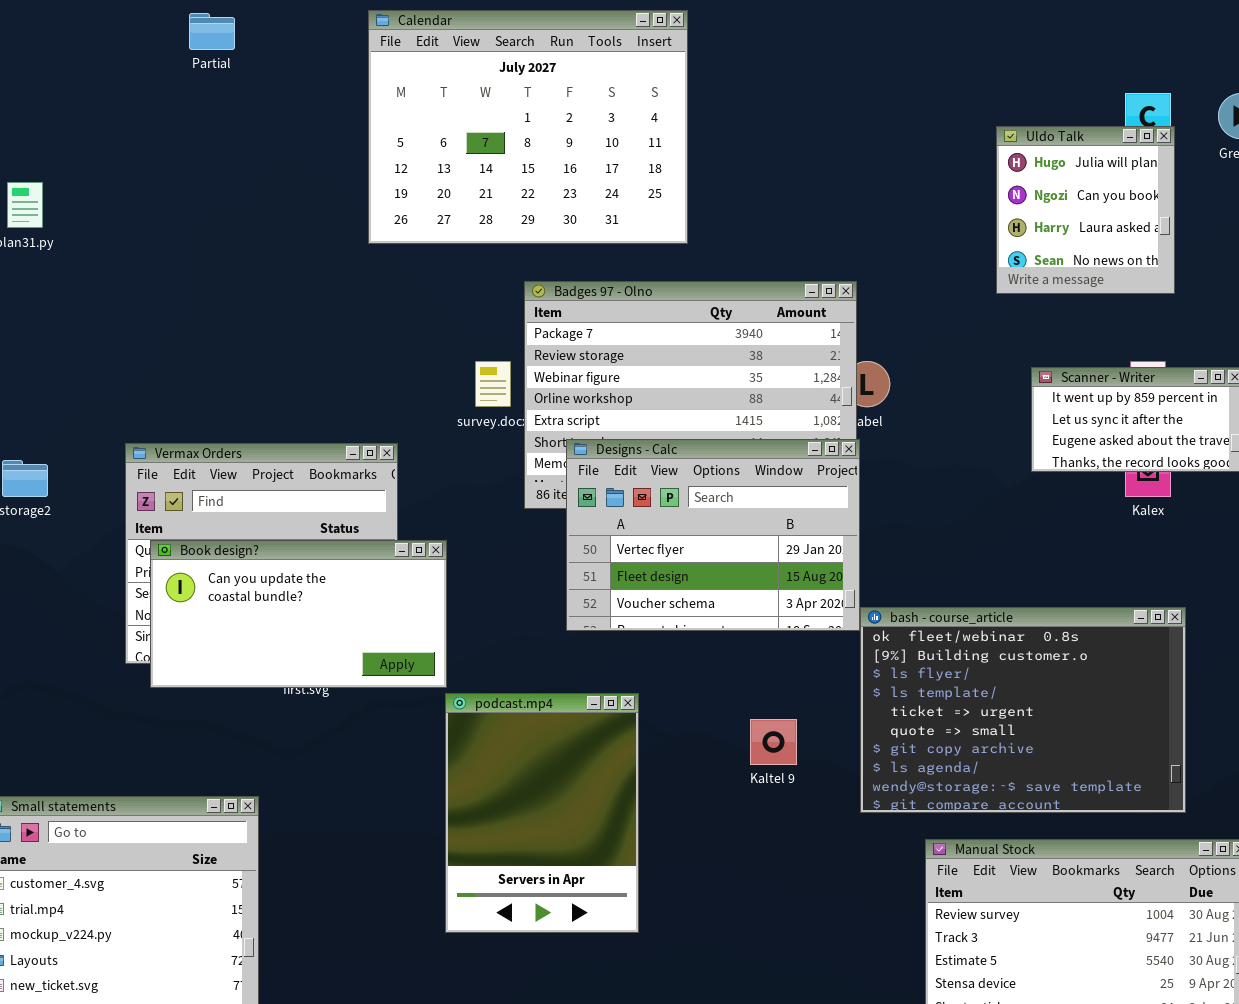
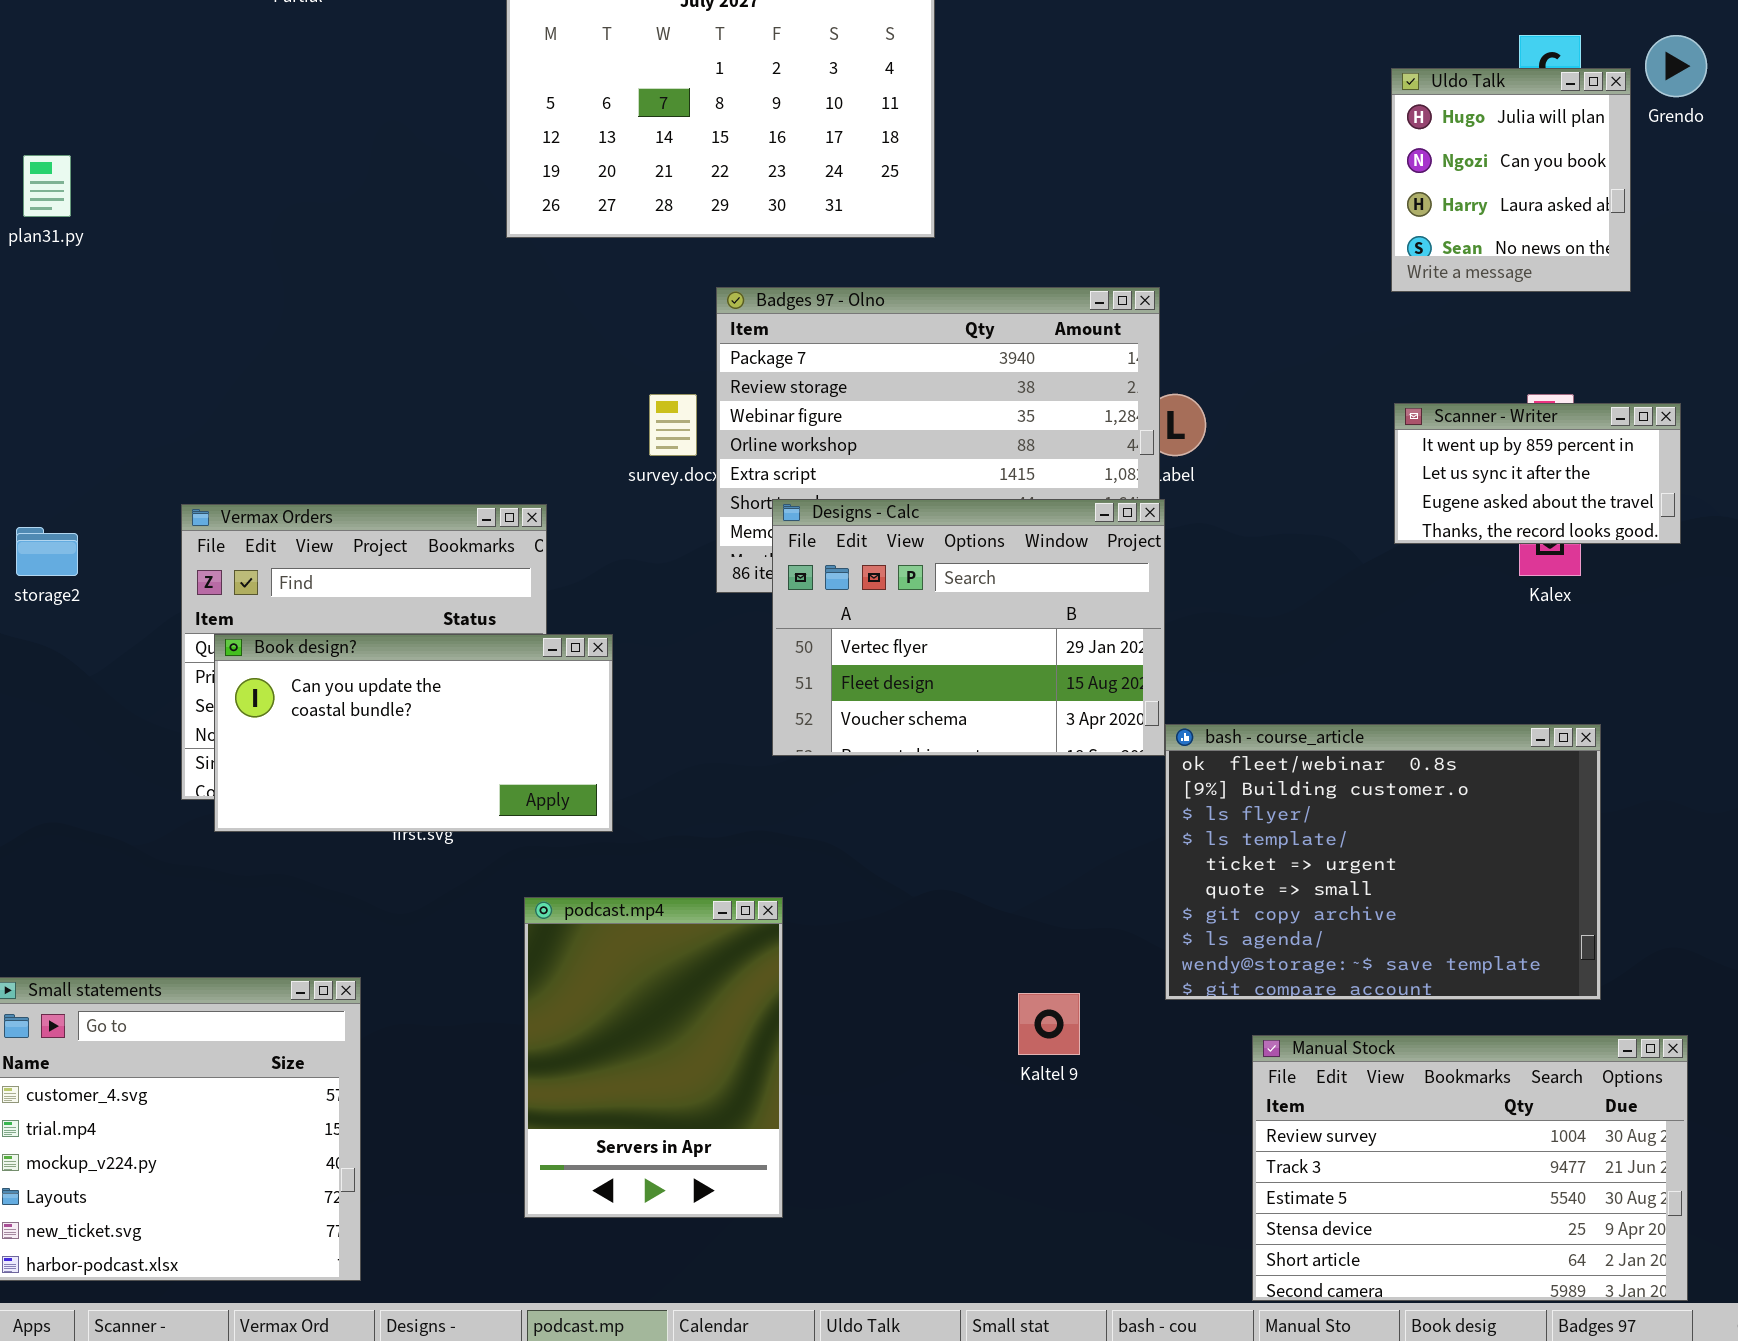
Uldo Talk: [996,126,1175,294] -> [1391,68,1631,292], moved
podcast.mp4: [445,693,639,933] -> [524,897,783,1218], moved
Kaltel 9: [750,719,797,765] -> [1018,993,1080,1055], moved

